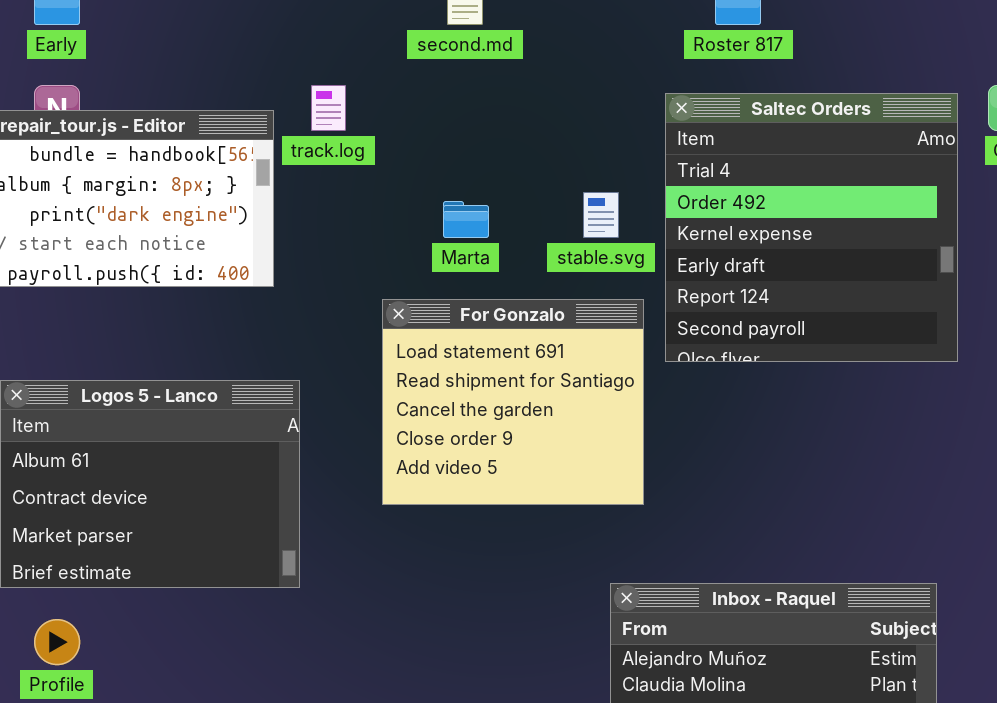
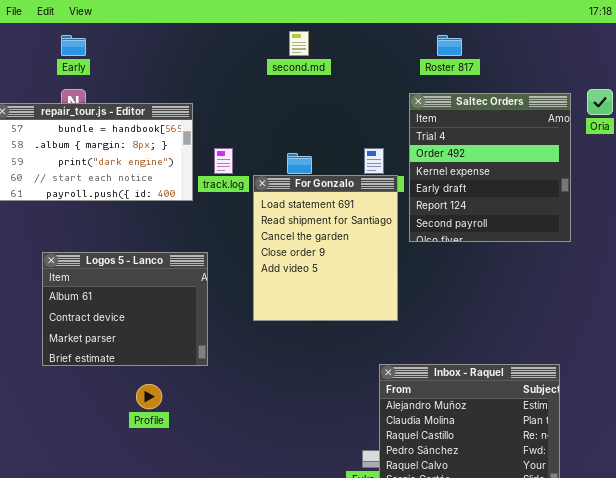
track.log: [311,85,346,131] -> [214,148,233,174], moved
For Gonzalo: [382,299,644,505] -> [253,175,398,321], resized
Profile: [34,619,80,665] -> [136,384,162,409], moved

